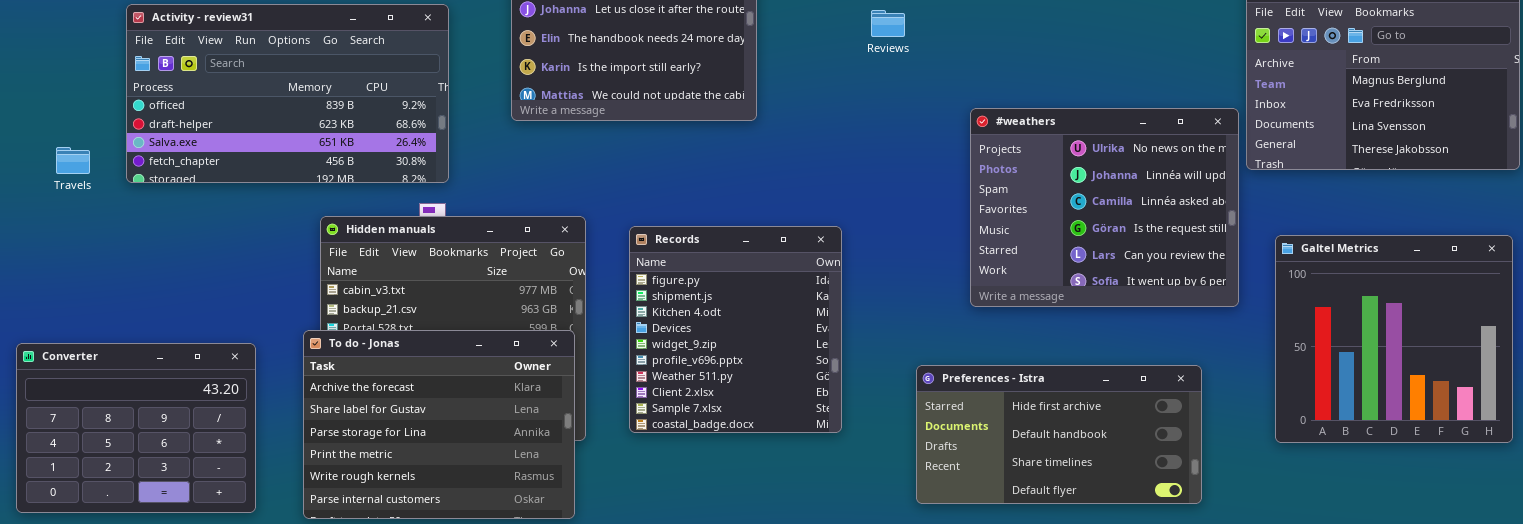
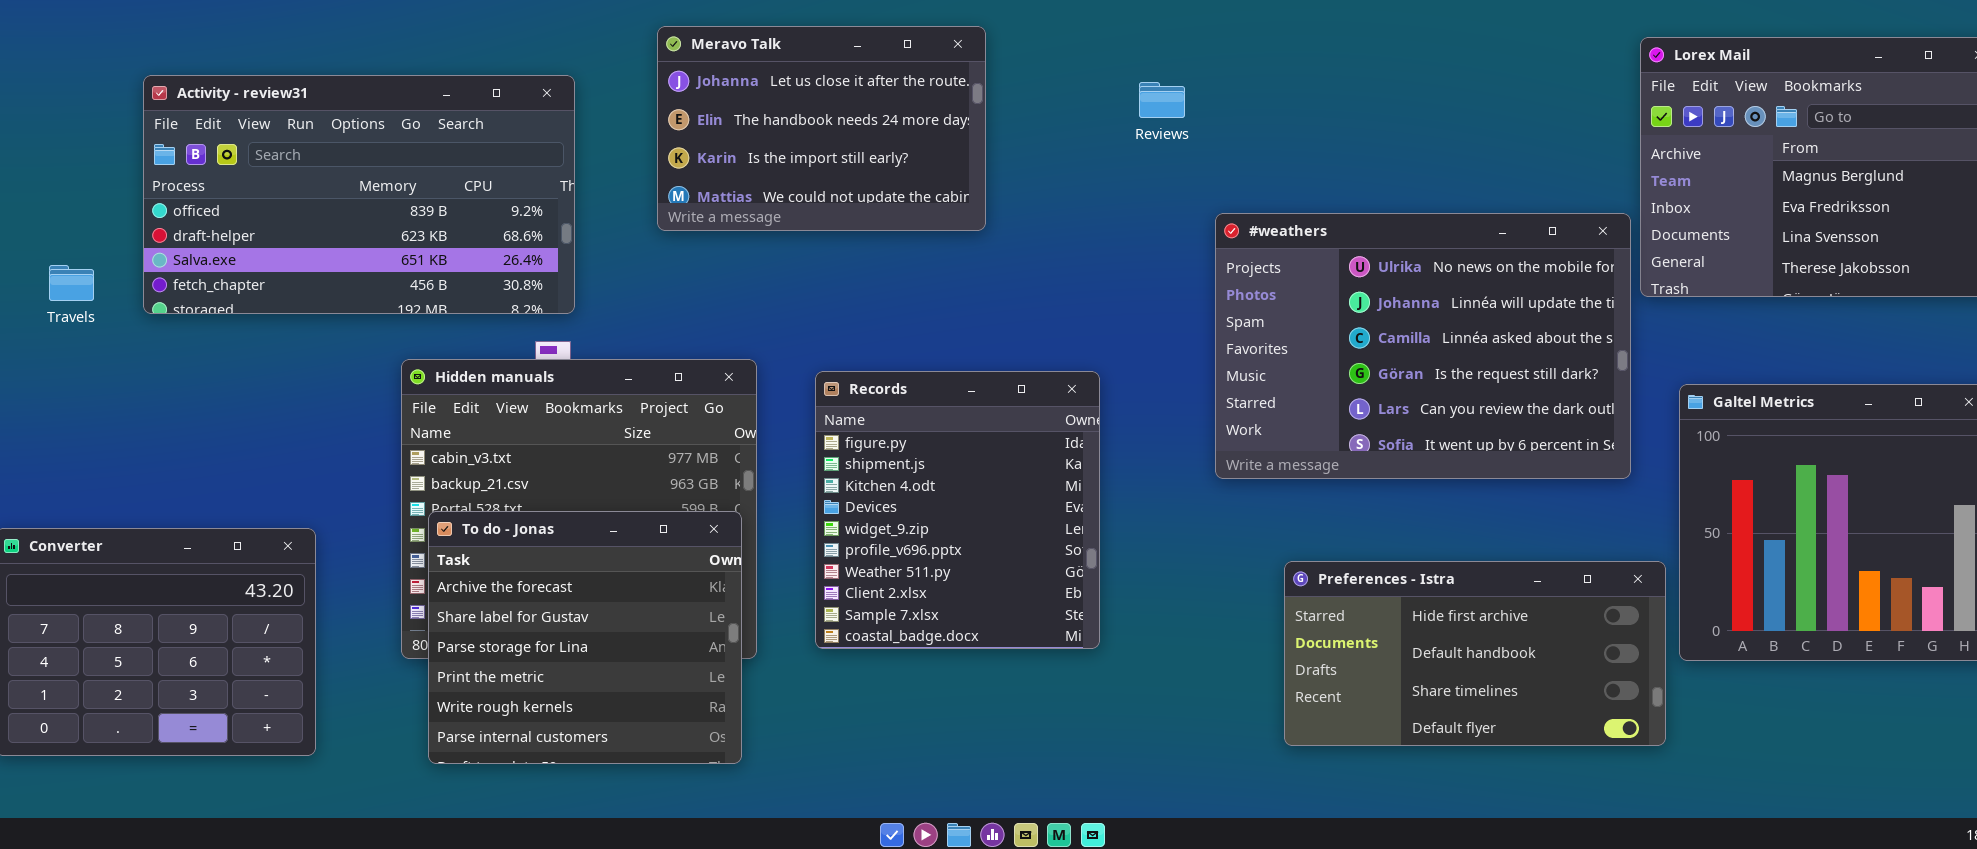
#weathers: [970,108,1239,307] -> [1215,213,1631,479], resized
To do - Jonas: [303,330,575,519] -> [428,511,742,764], resized
Preferences - Istra: [916,365,1202,504] -> [1284,561,1666,746], moved

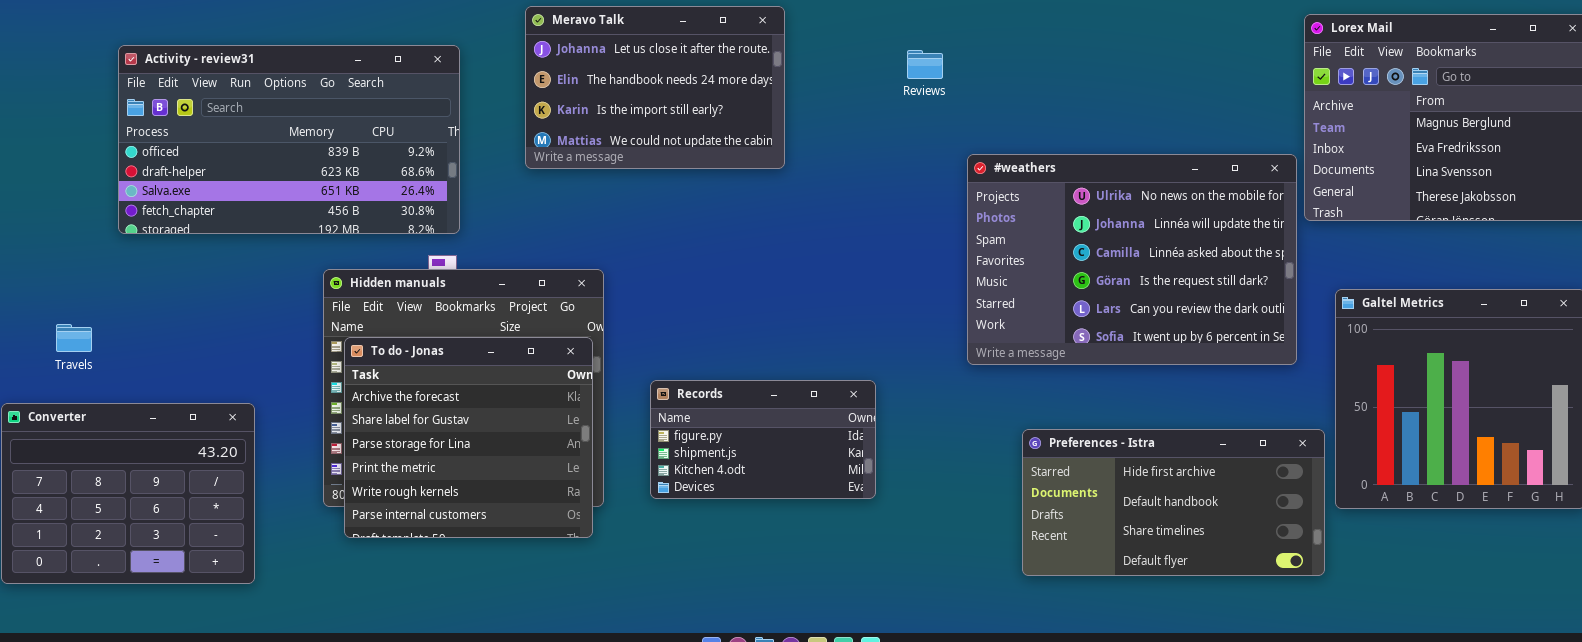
Travels: [49,265,94,301] -> [56,324,92,352], moved
Records: [815,371,1100,649] -> [650,380,876,499], resized
To do - Jonas: [428,511,742,764] -> [344,337,593,538], moved

